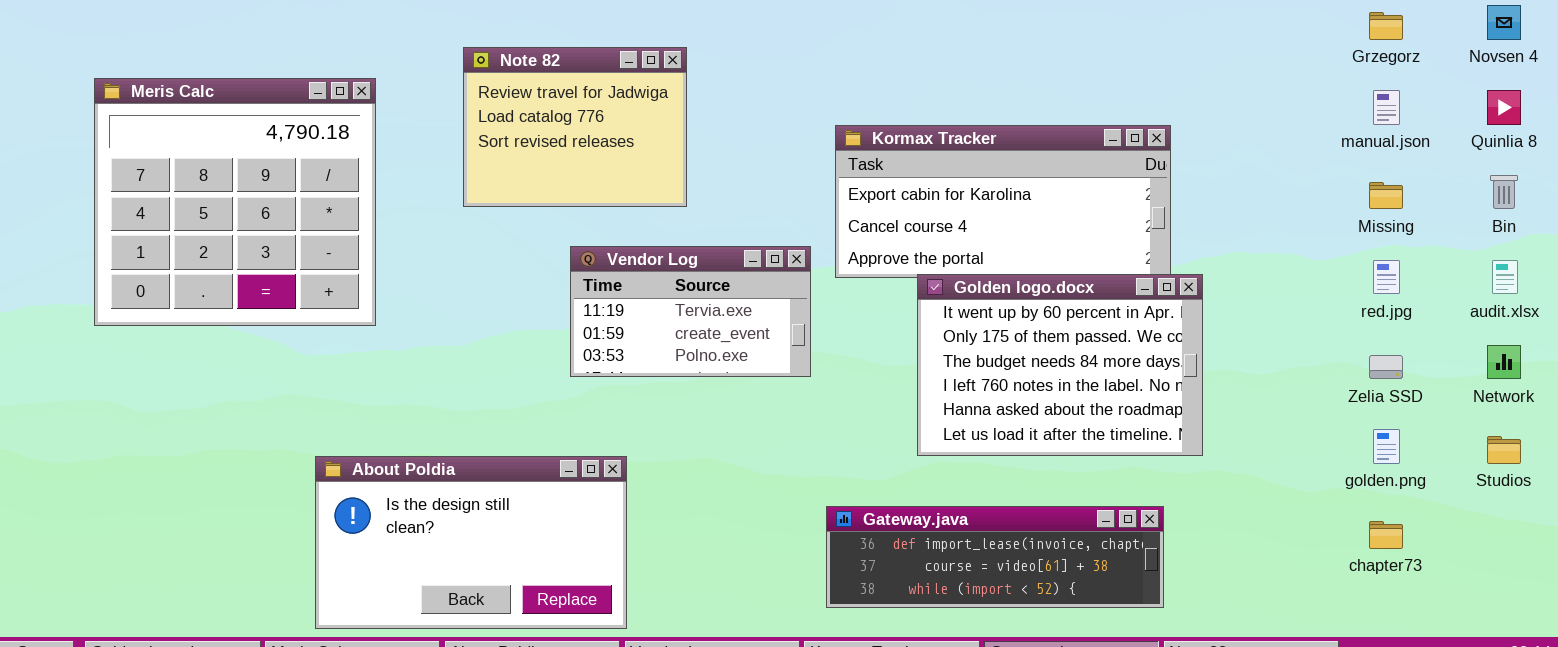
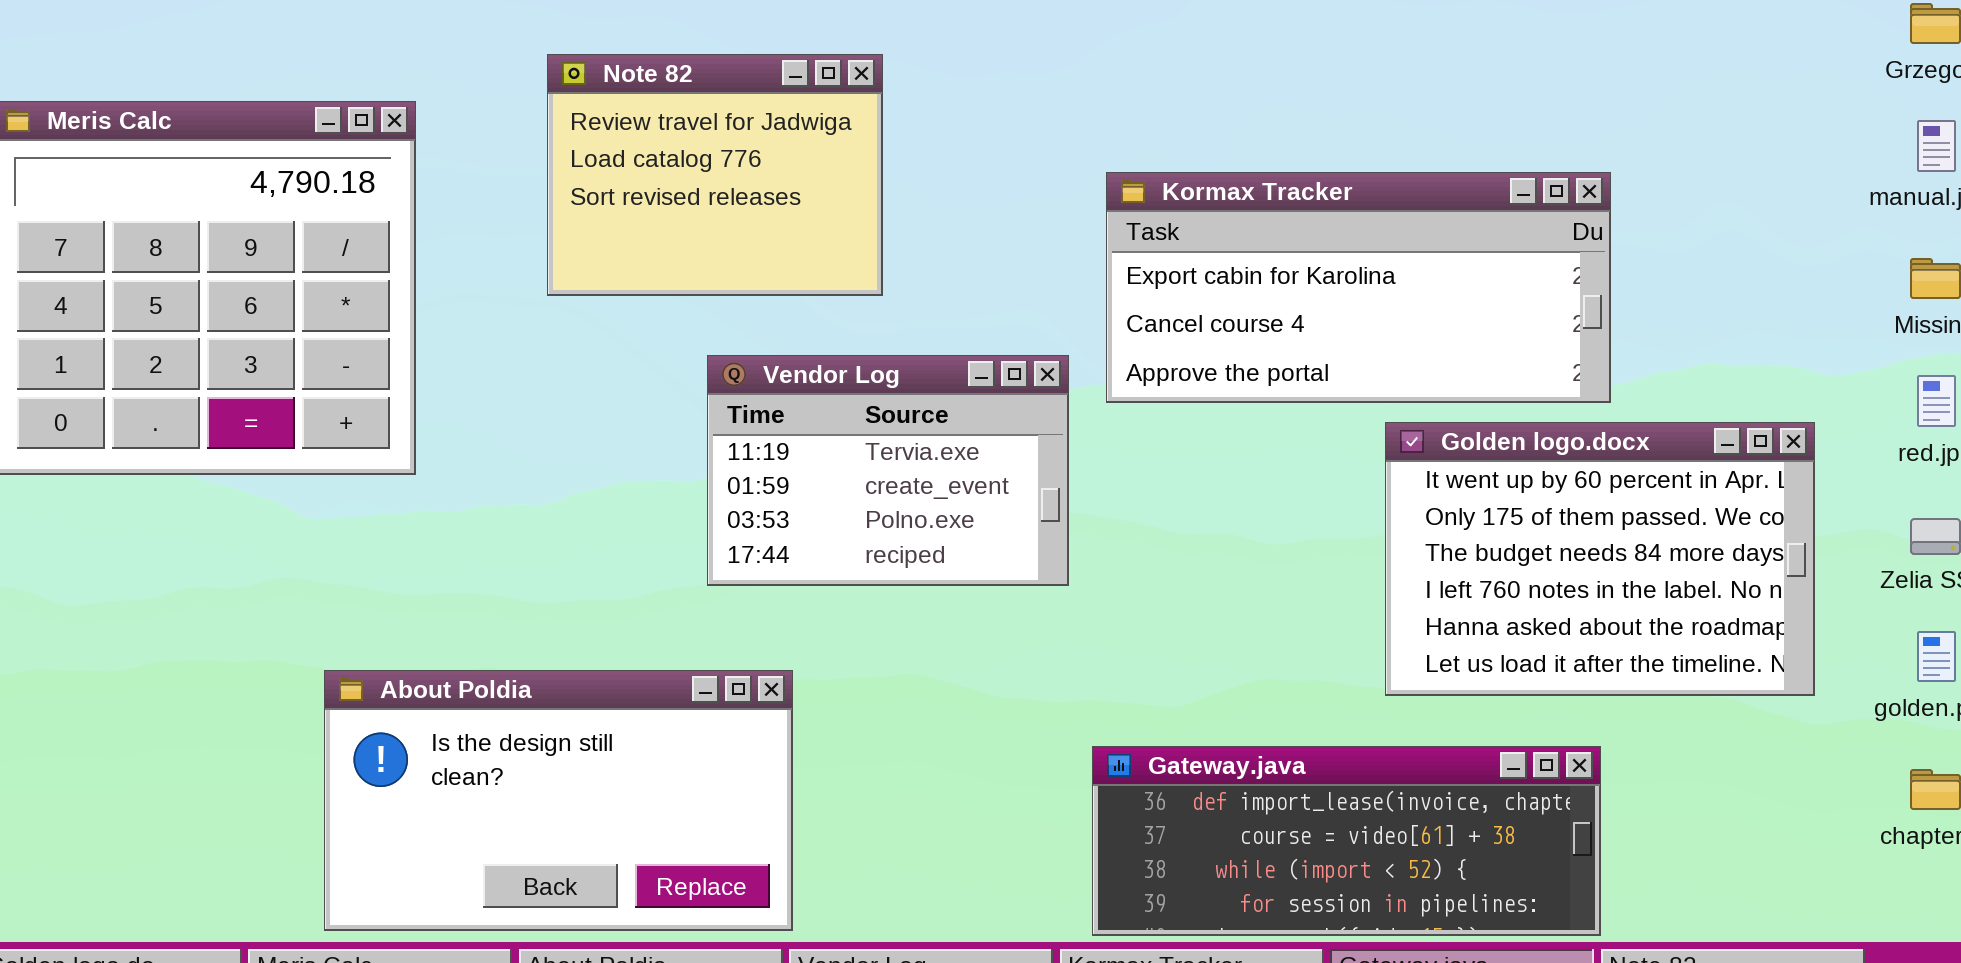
Vendor Log: [570,246,811,377] -> [707,355,1069,586], resized
Golden logo.docx: [917,274,1203,456] -> [1385,422,1815,696], moved
Gateway.java: [826,506,1164,608] -> [1092,746,1601,936], resized

